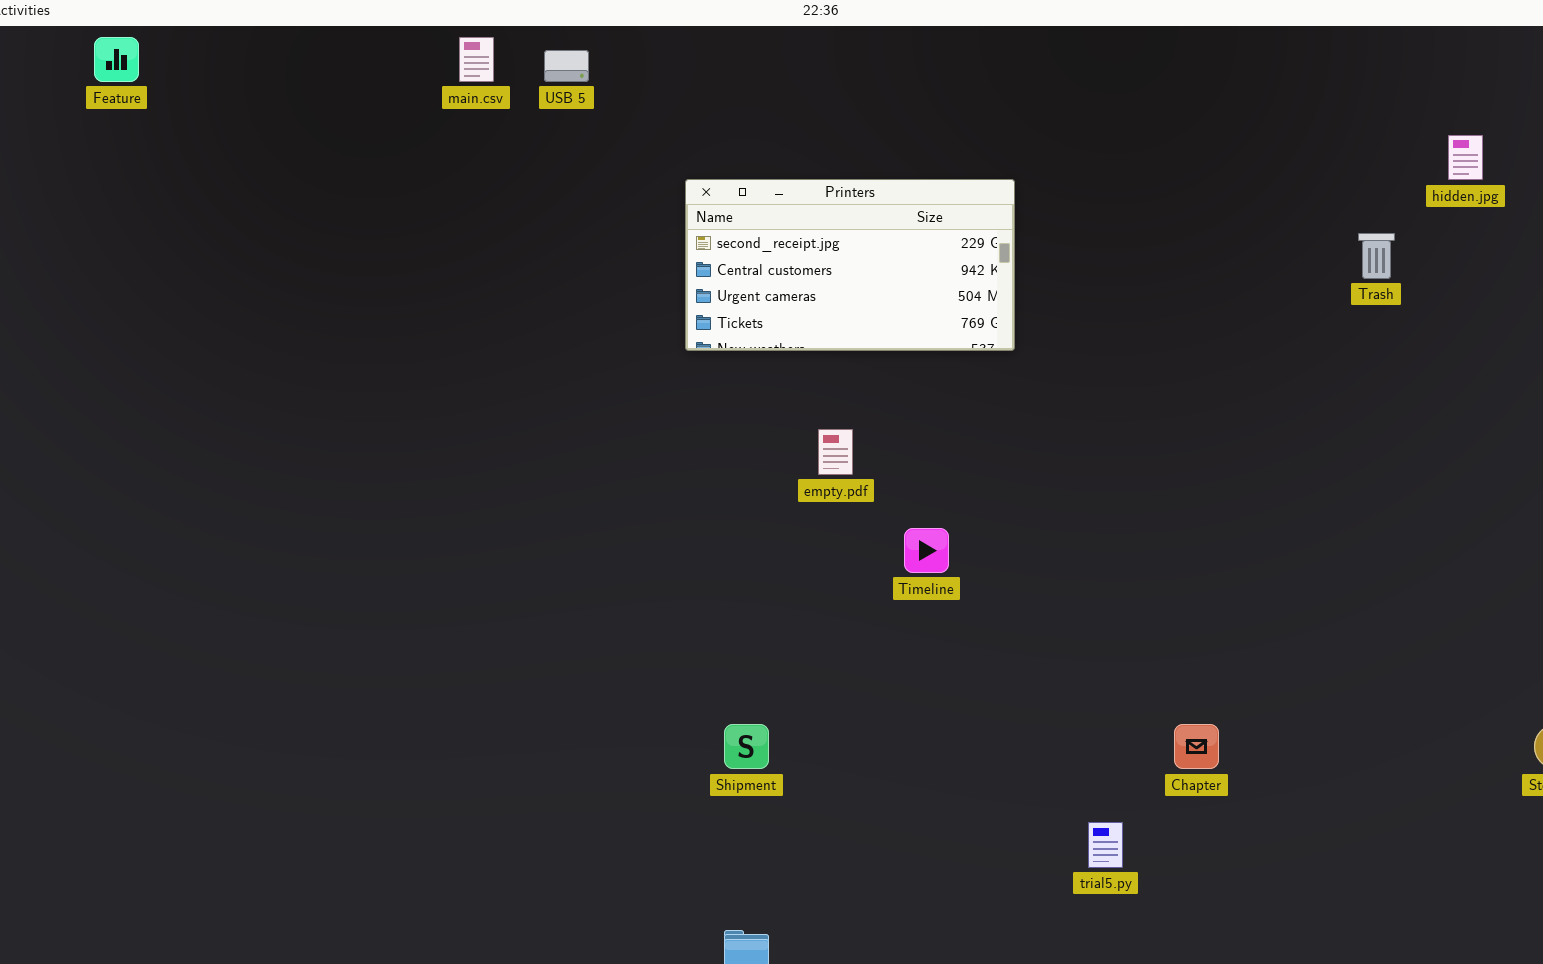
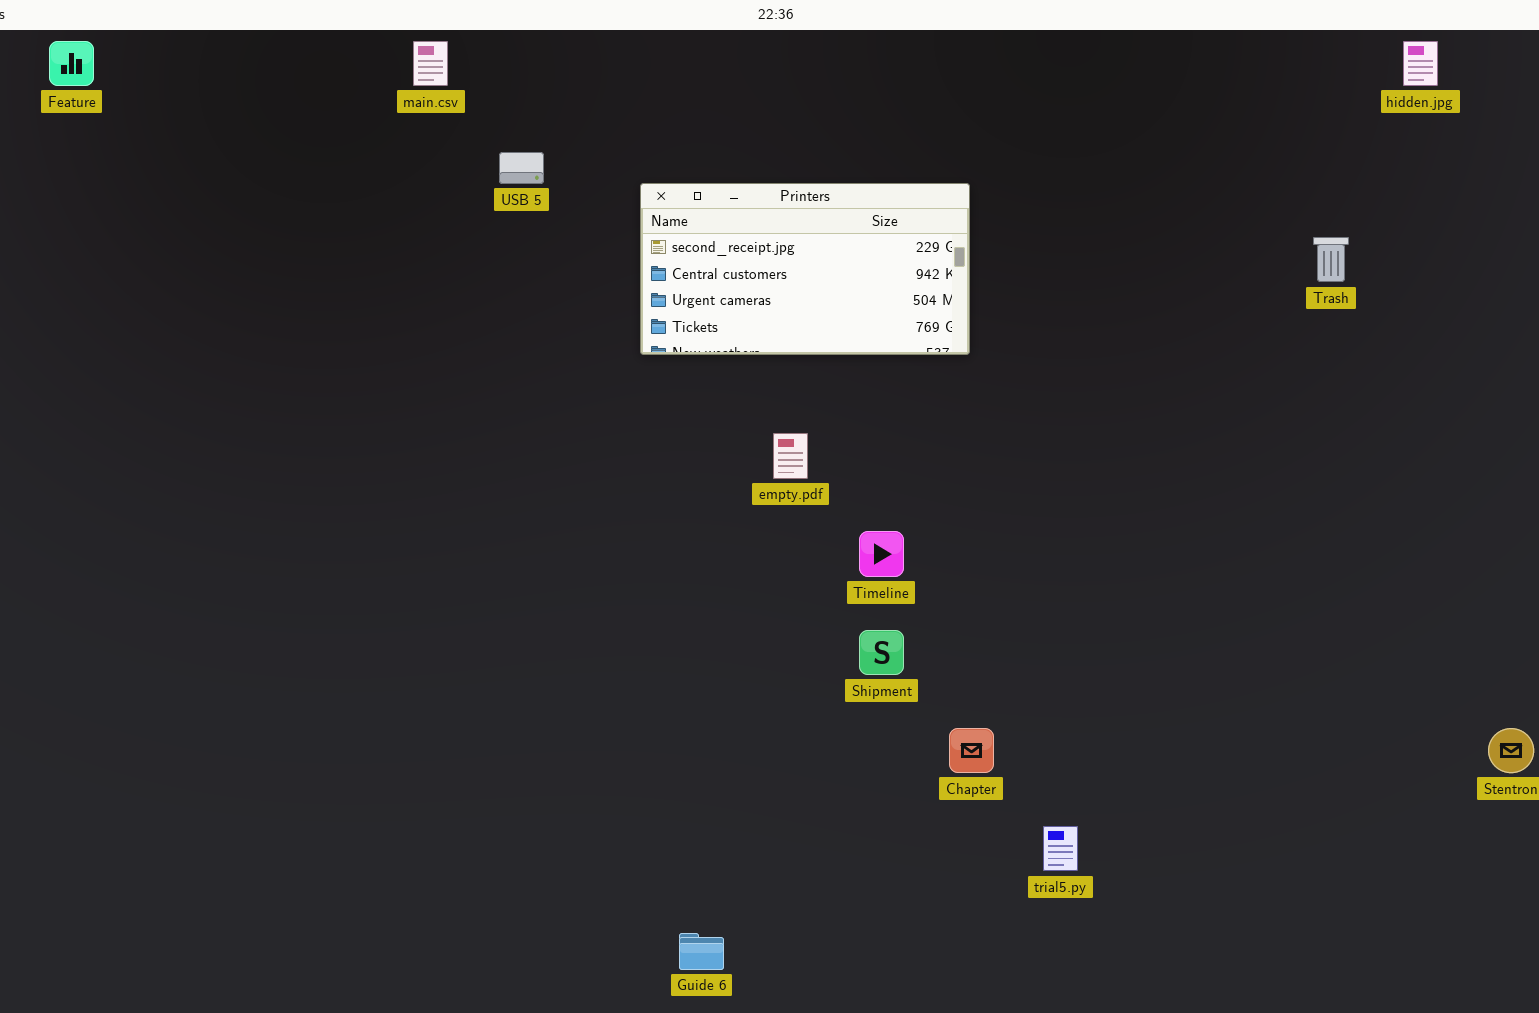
USB 5: [544,50,589,82] -> [499,152,544,184], moved
hidden.jpg: [1448,135,1483,180] -> [1403,41,1438,86], moved
Shipment: [724,724,769,769] -> [859,630,904,675], moved
Chapter: [1174,724,1219,769] -> [949,728,994,773], moved

